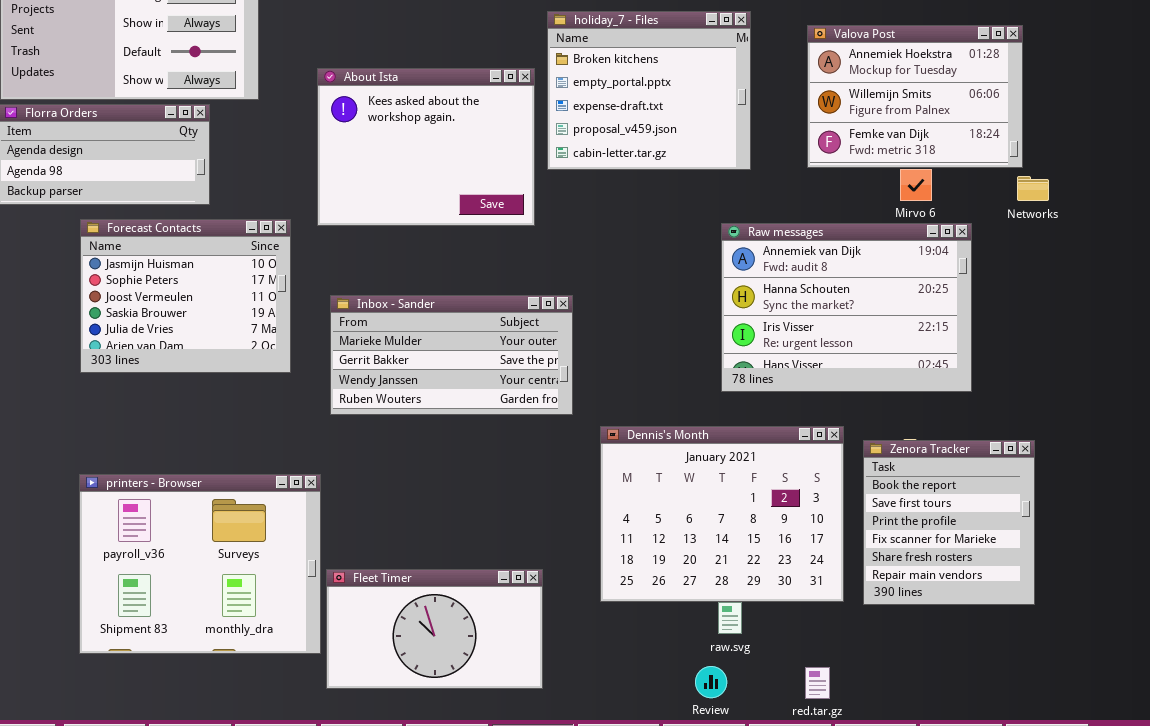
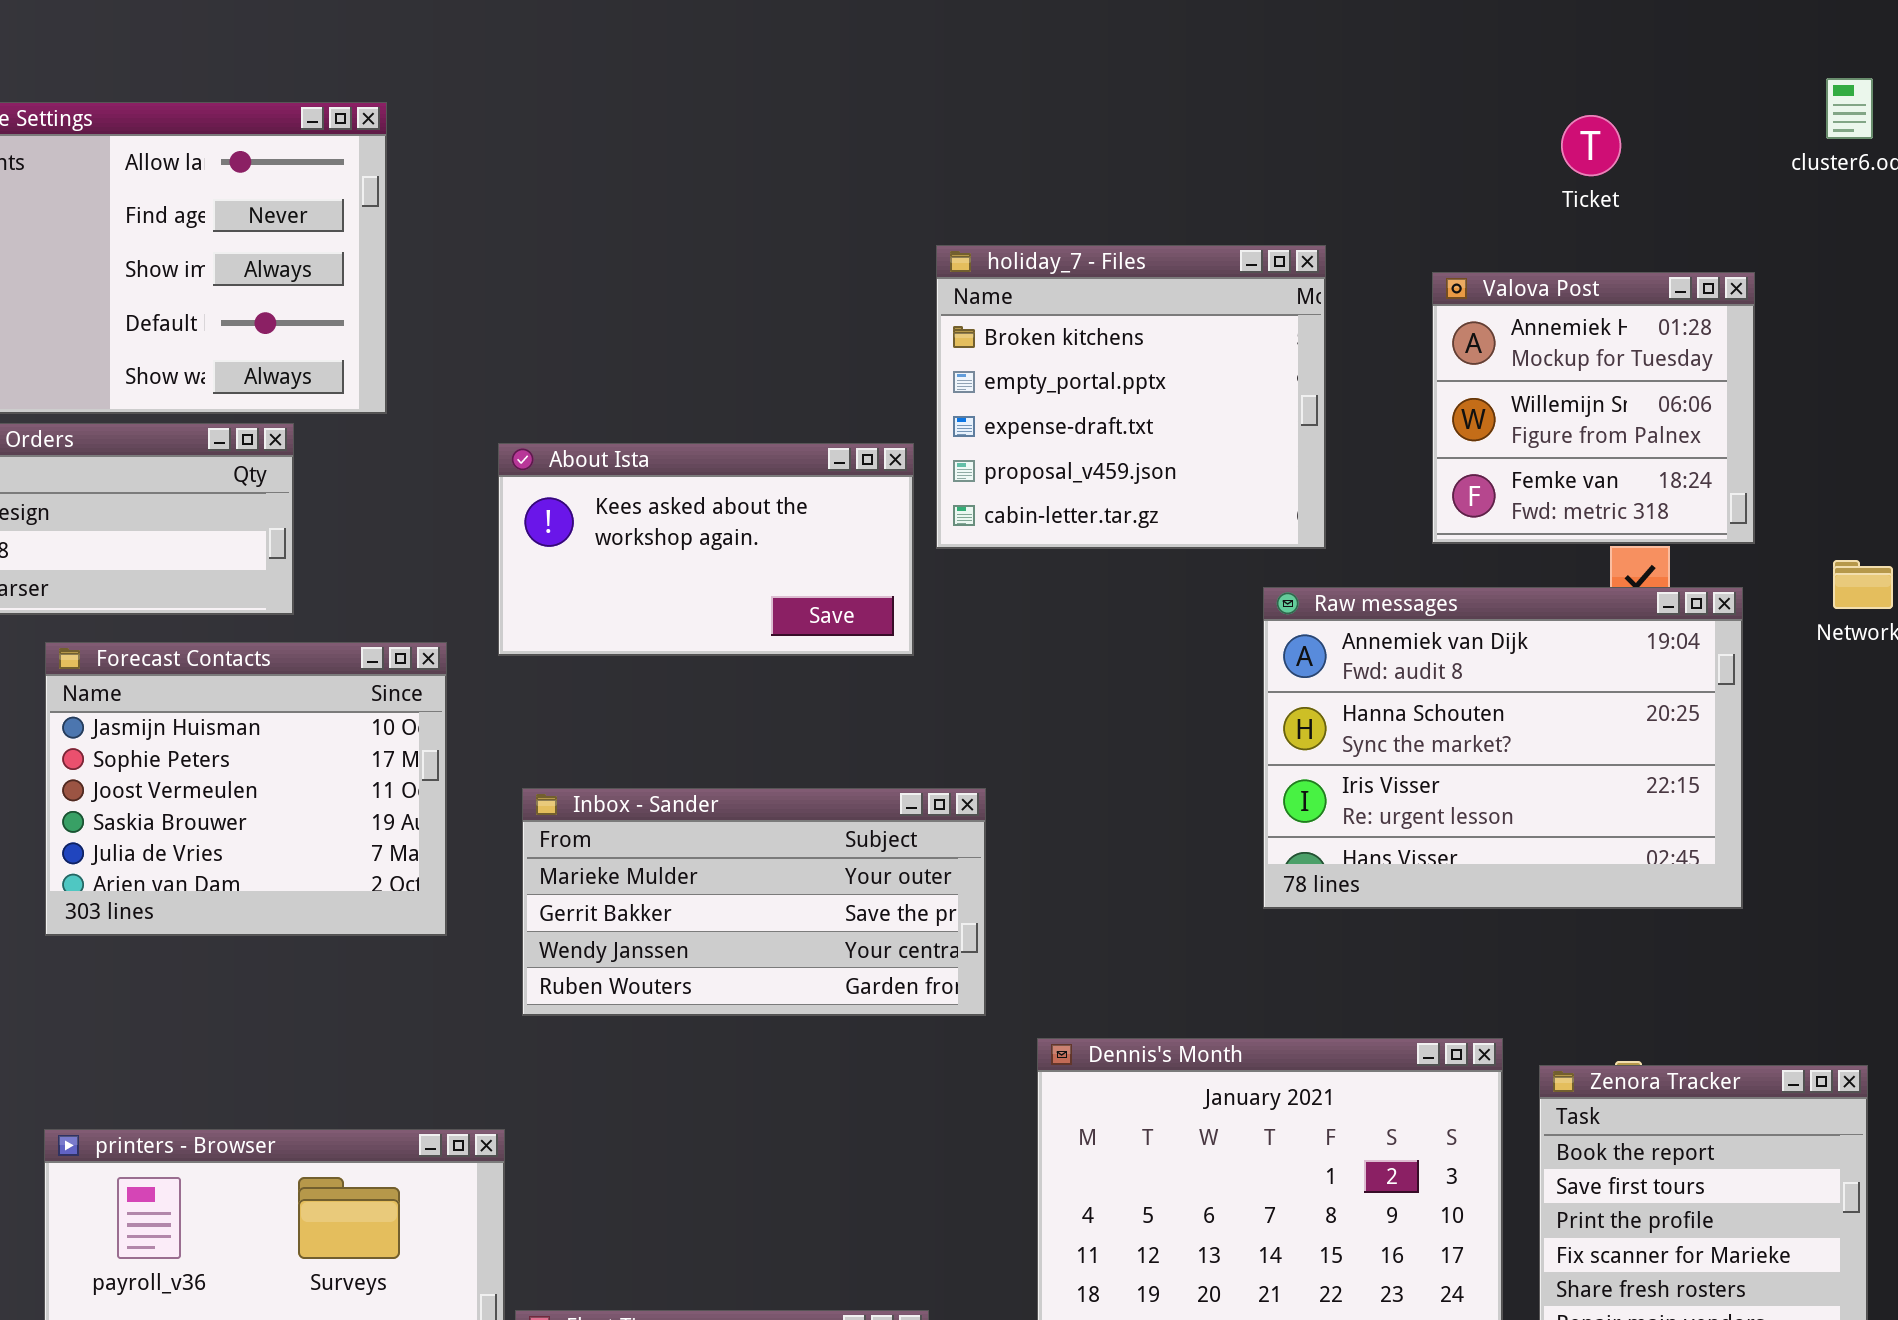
Valova Post: [807,25,1023,168] -> [1432,272,1755,544], resized
About Ista: [317,68,535,226] -> [498,443,914,656], resized
Raw messages: [721,223,972,392] -> [1263,587,1743,909], moved

